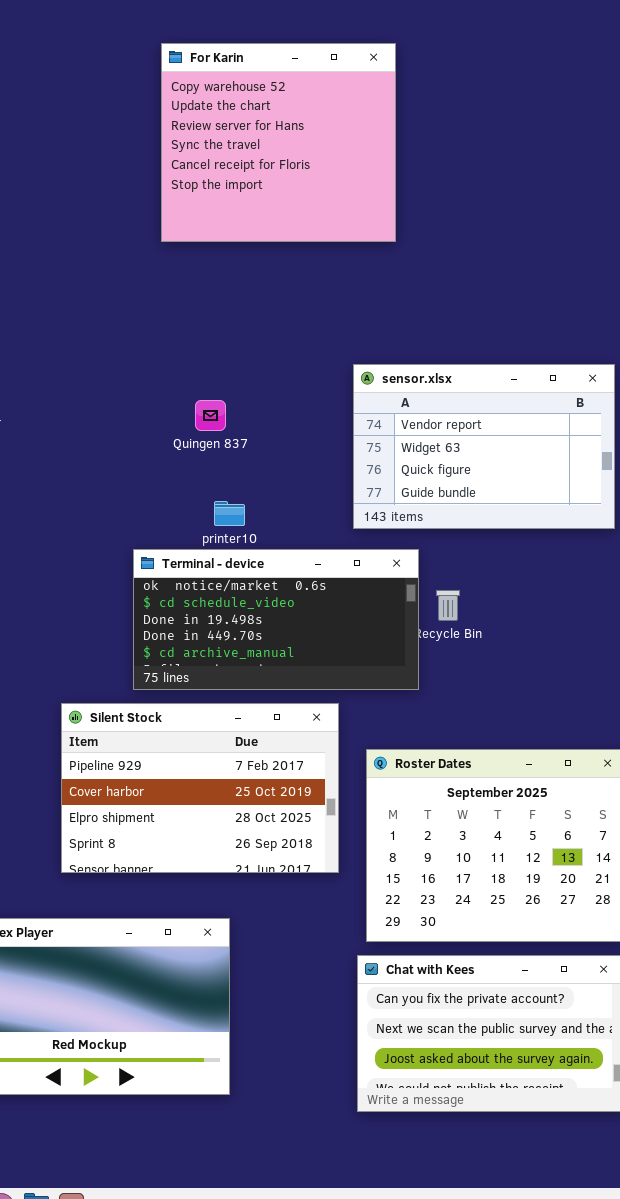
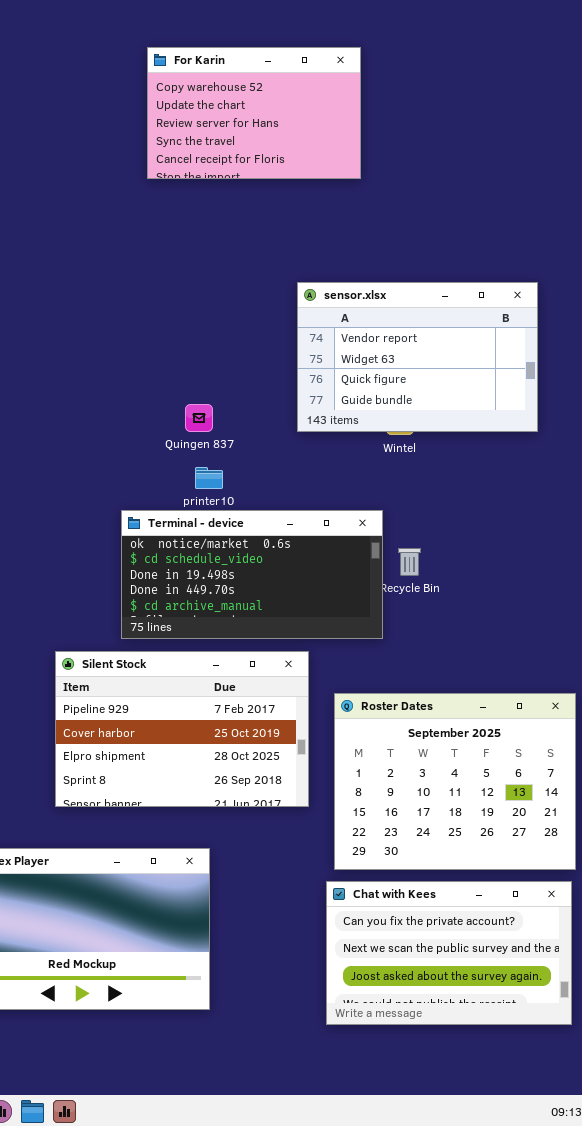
For Karin: [161,43,396,242] -> [147,47,361,179], resized
sensor.xlsx: [353,364,615,529] -> [297,282,538,432], moved
Quingen 837: [195,400,226,431] -> [185,404,213,432], moved

